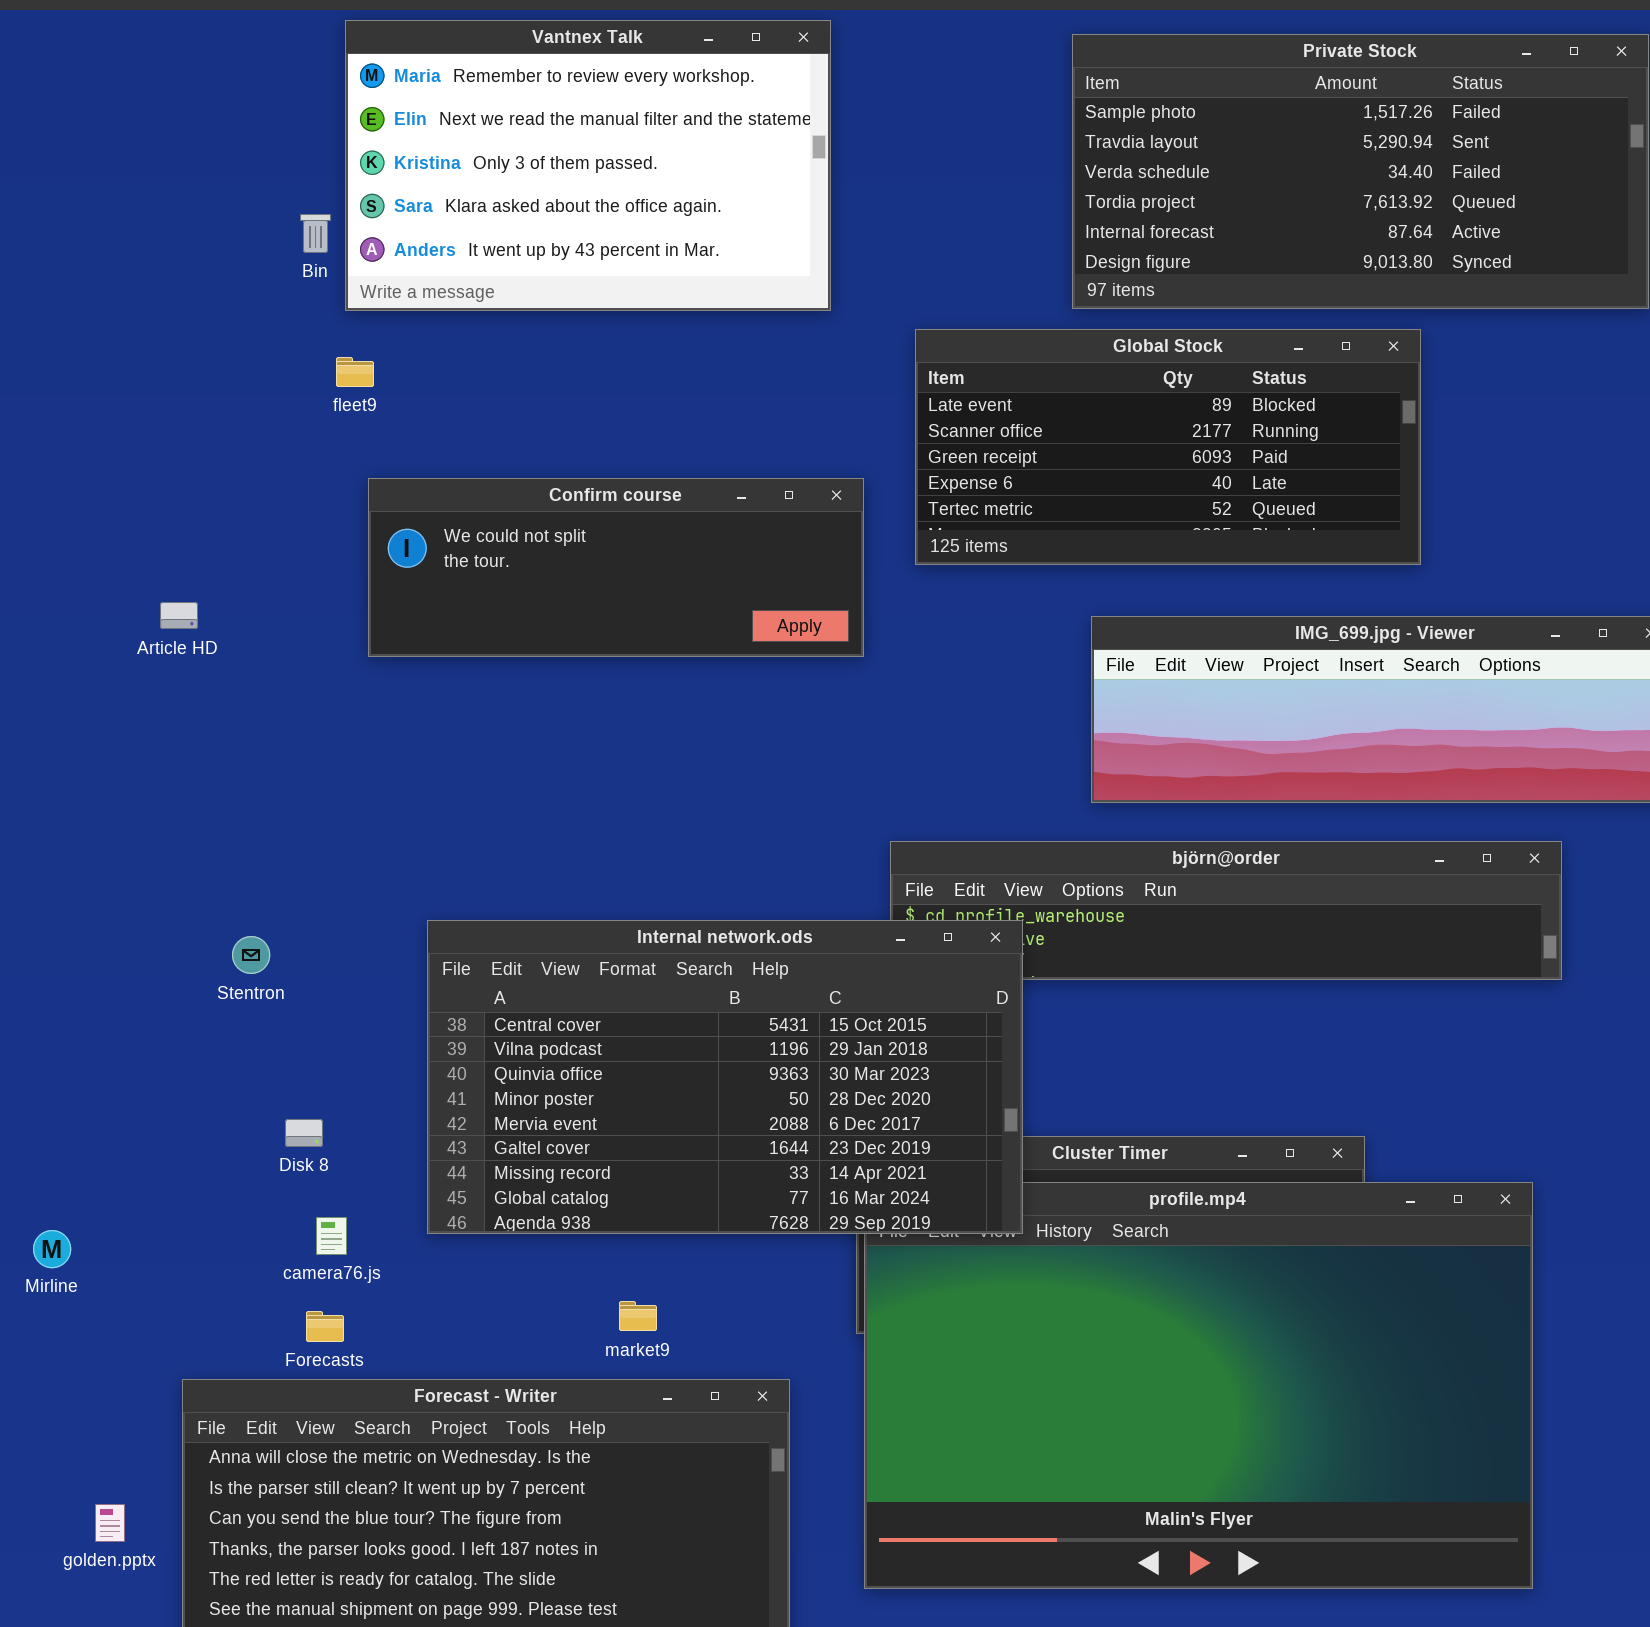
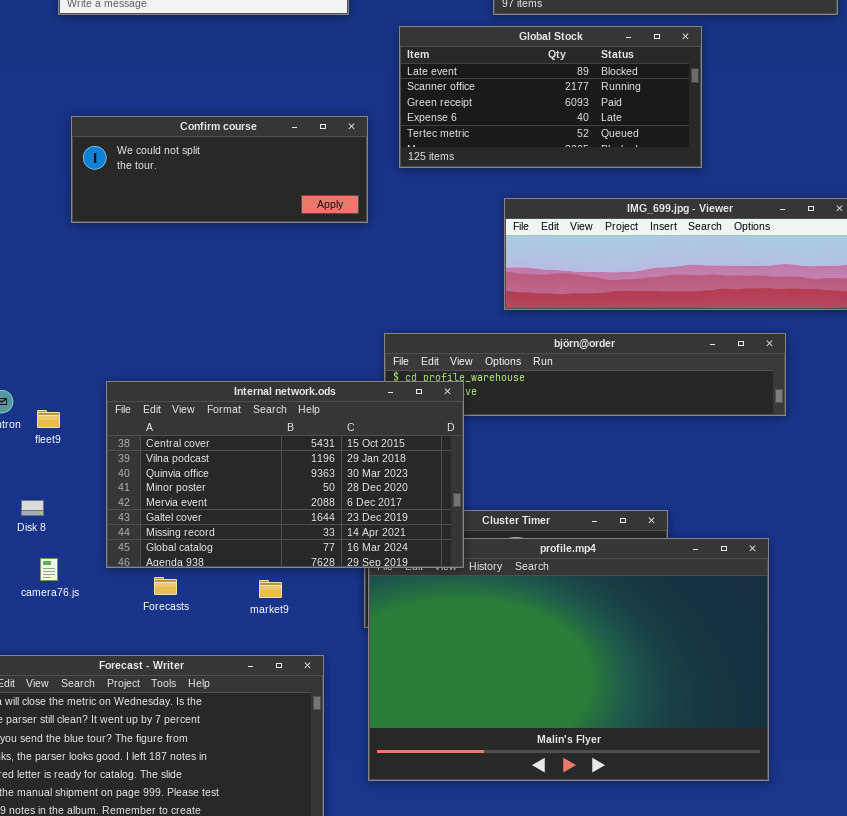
fleet9: [336,357,374,387] -> [37,410,60,428], moved
market9: [619,1301,657,1331] -> [259,580,282,598], moved
Forecasts: [306,1311,344,1342] -> [154,577,177,595], moved

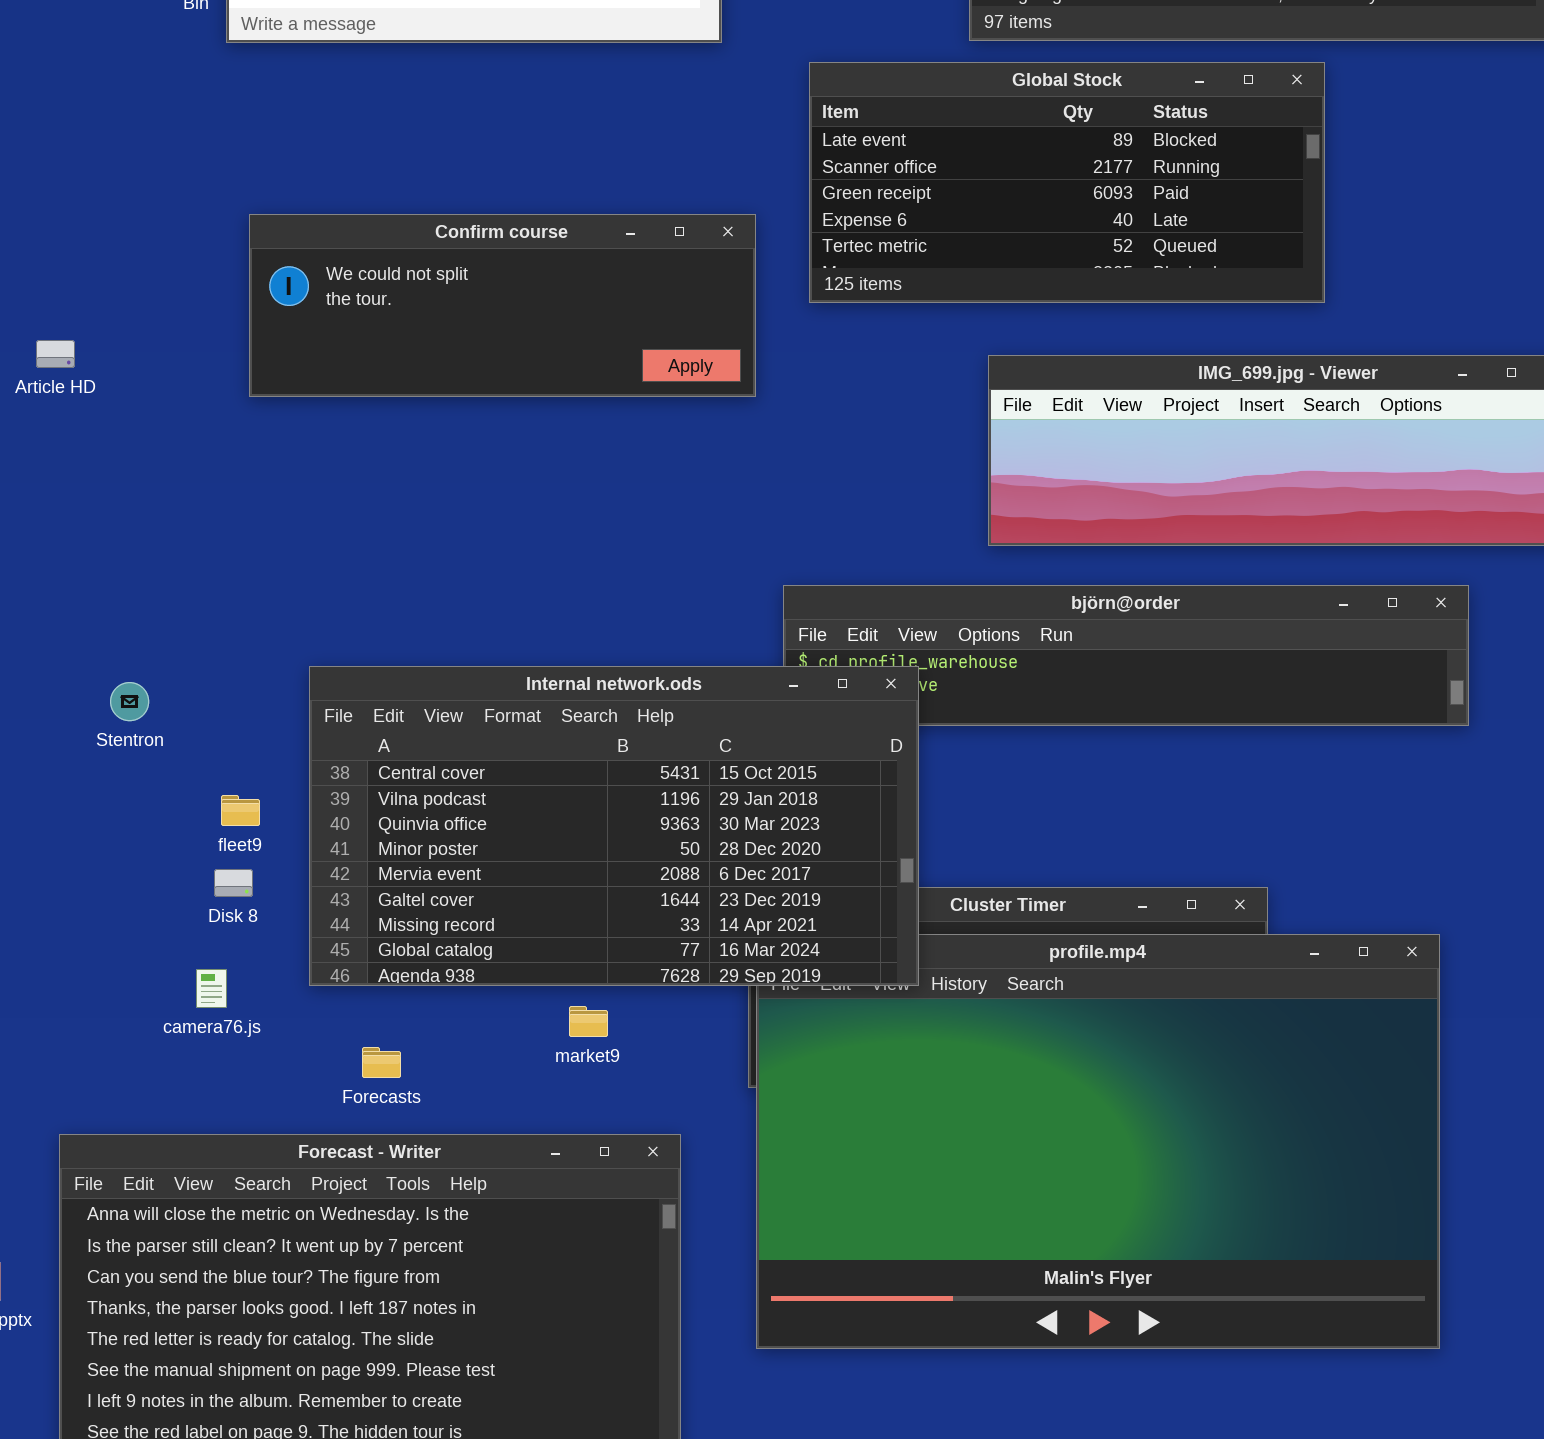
fleet9: [37,410,60,428] -> [221,795,260,826], moved
Disk 8: [21,500,44,516] -> [214,869,253,897], moved
Forecasts: [154,577,177,595] -> [362,1047,401,1078], moved

